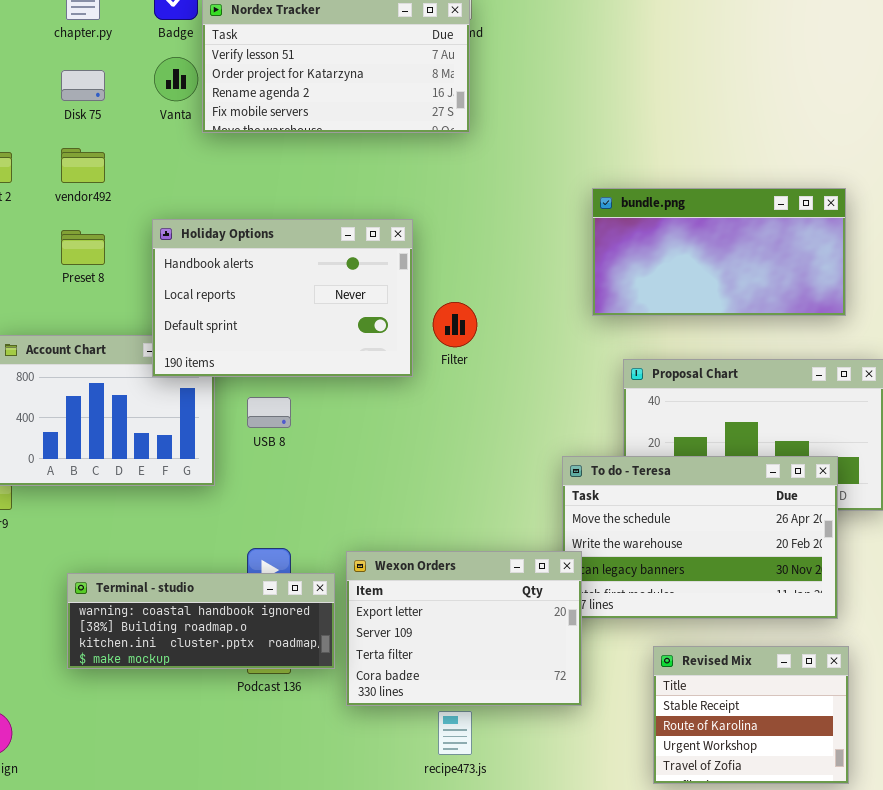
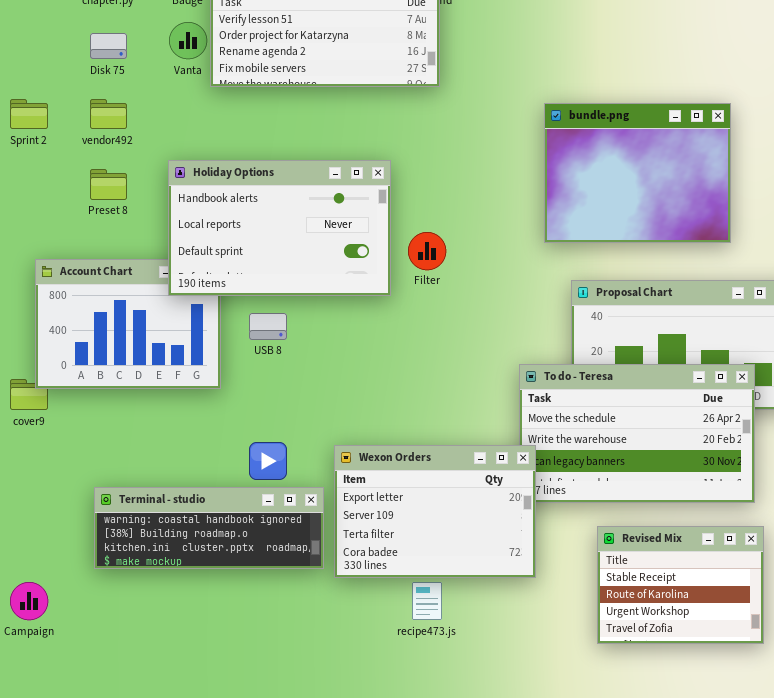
bundle.png: [592,188,846,316] -> [544,103,731,243], resized
Terminal - studio: [67,573,335,669] -> [94,487,324,569], moved

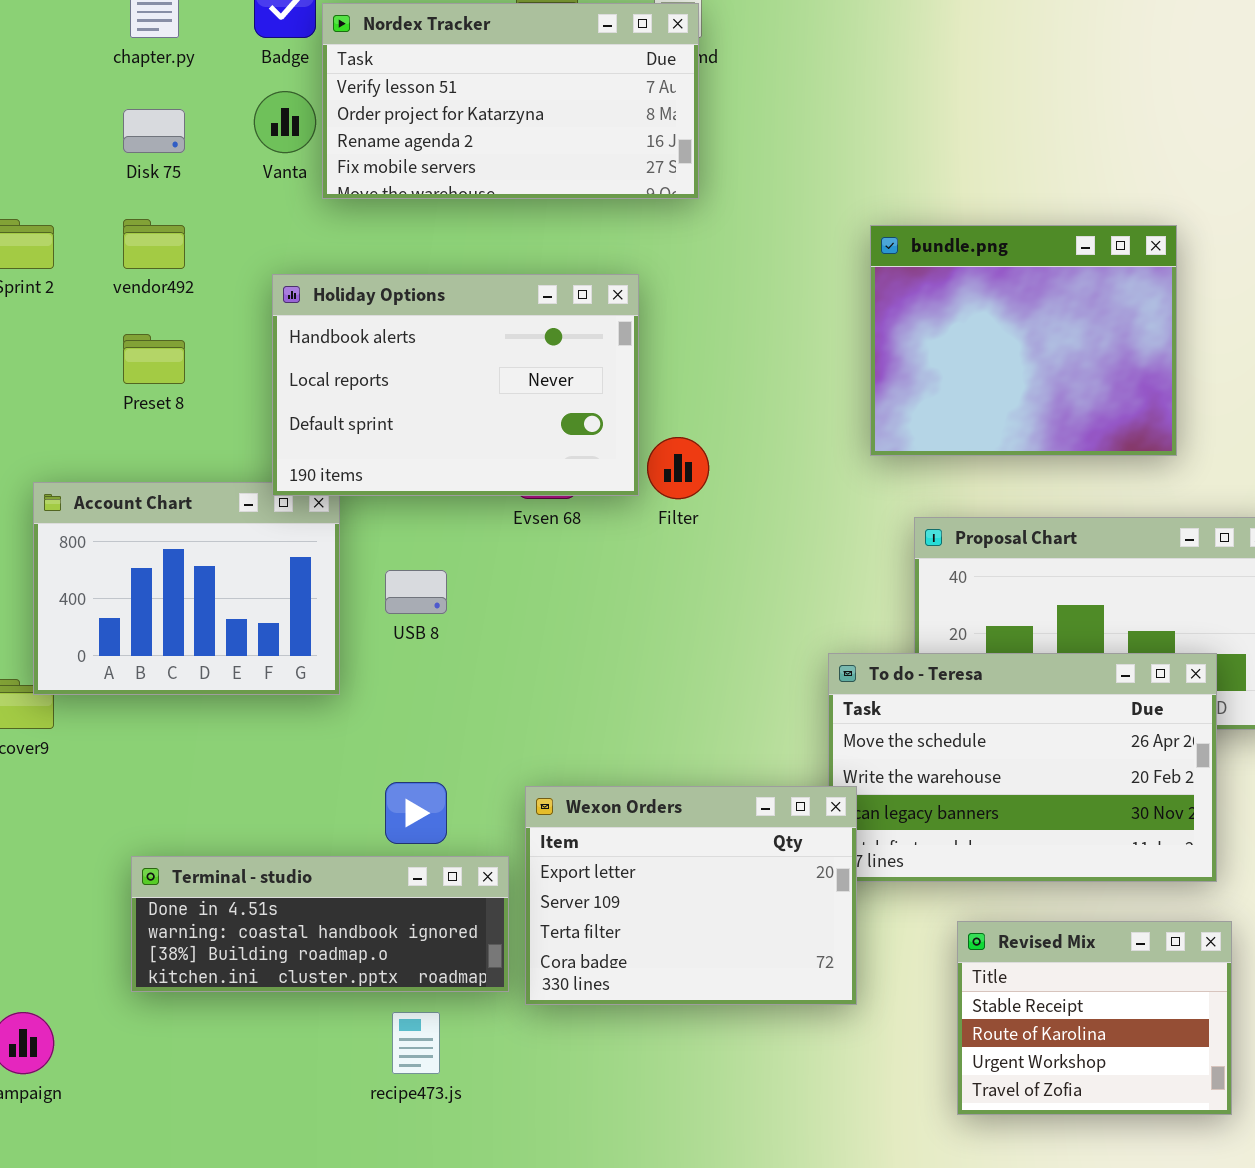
Holiday Options: [168,160,391,296] -> [272,274,639,496], moved
Terminal - studio: [94,487,324,569] -> [131,856,509,992], scrolled up 1 row
recipe473.js: [412,582,442,620] -> [392,1012,440,1074], moved

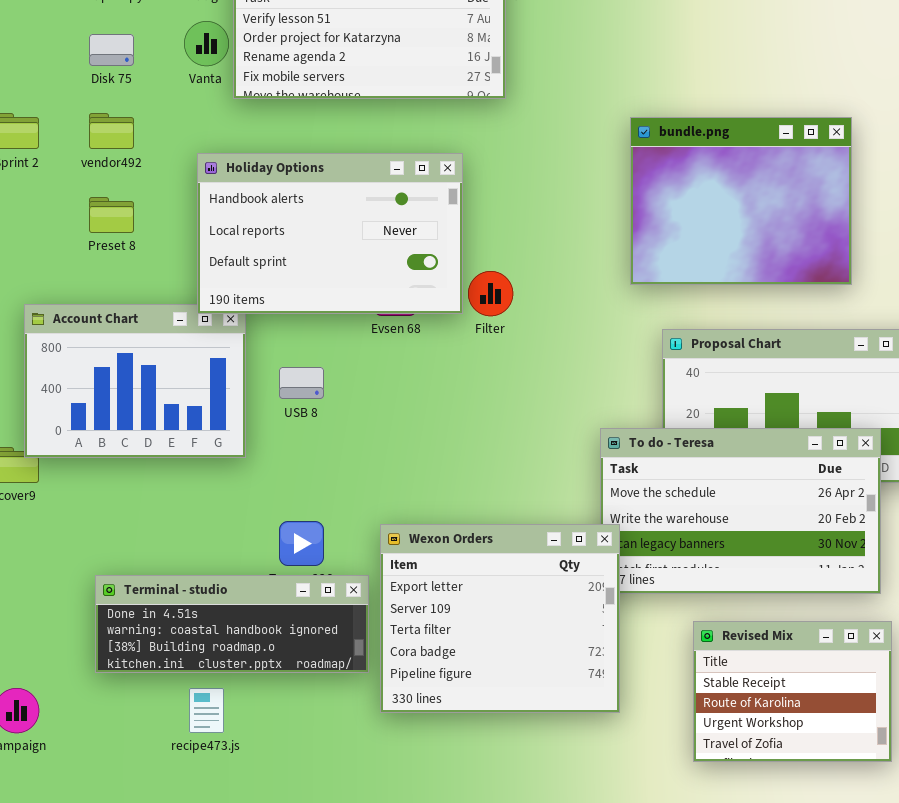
Wexon Orders: [525,786,857,1005] -> [380,524,620,713], resized
recipe473.js: [392,1012,440,1074] -> [189,688,224,733], moved

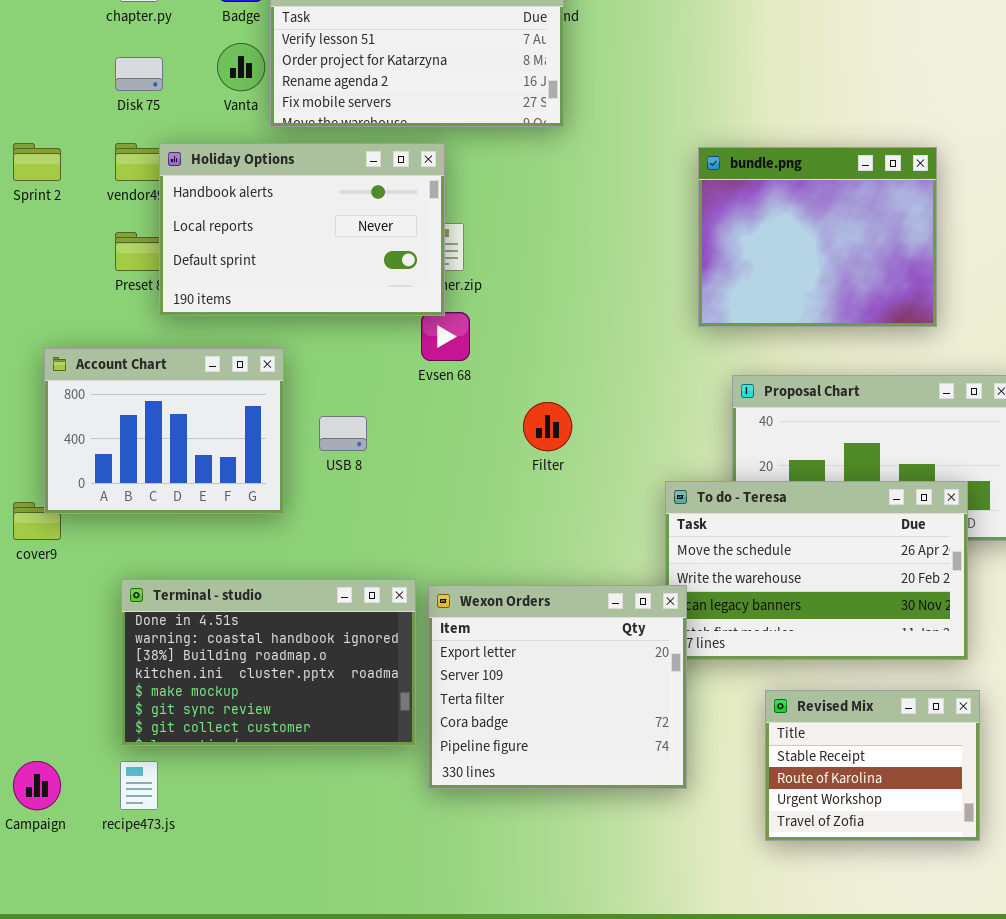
Holiday Options: [197,153,463,314] -> [159,143,445,316], moved
Filter: [468,271,513,316] -> [523,402,572,451], moved
Terminal - studio: [95,575,369,673] -> [121,579,416,746], resized
recipe473.js: [189,688,224,733] -> [120,761,158,810], moved

